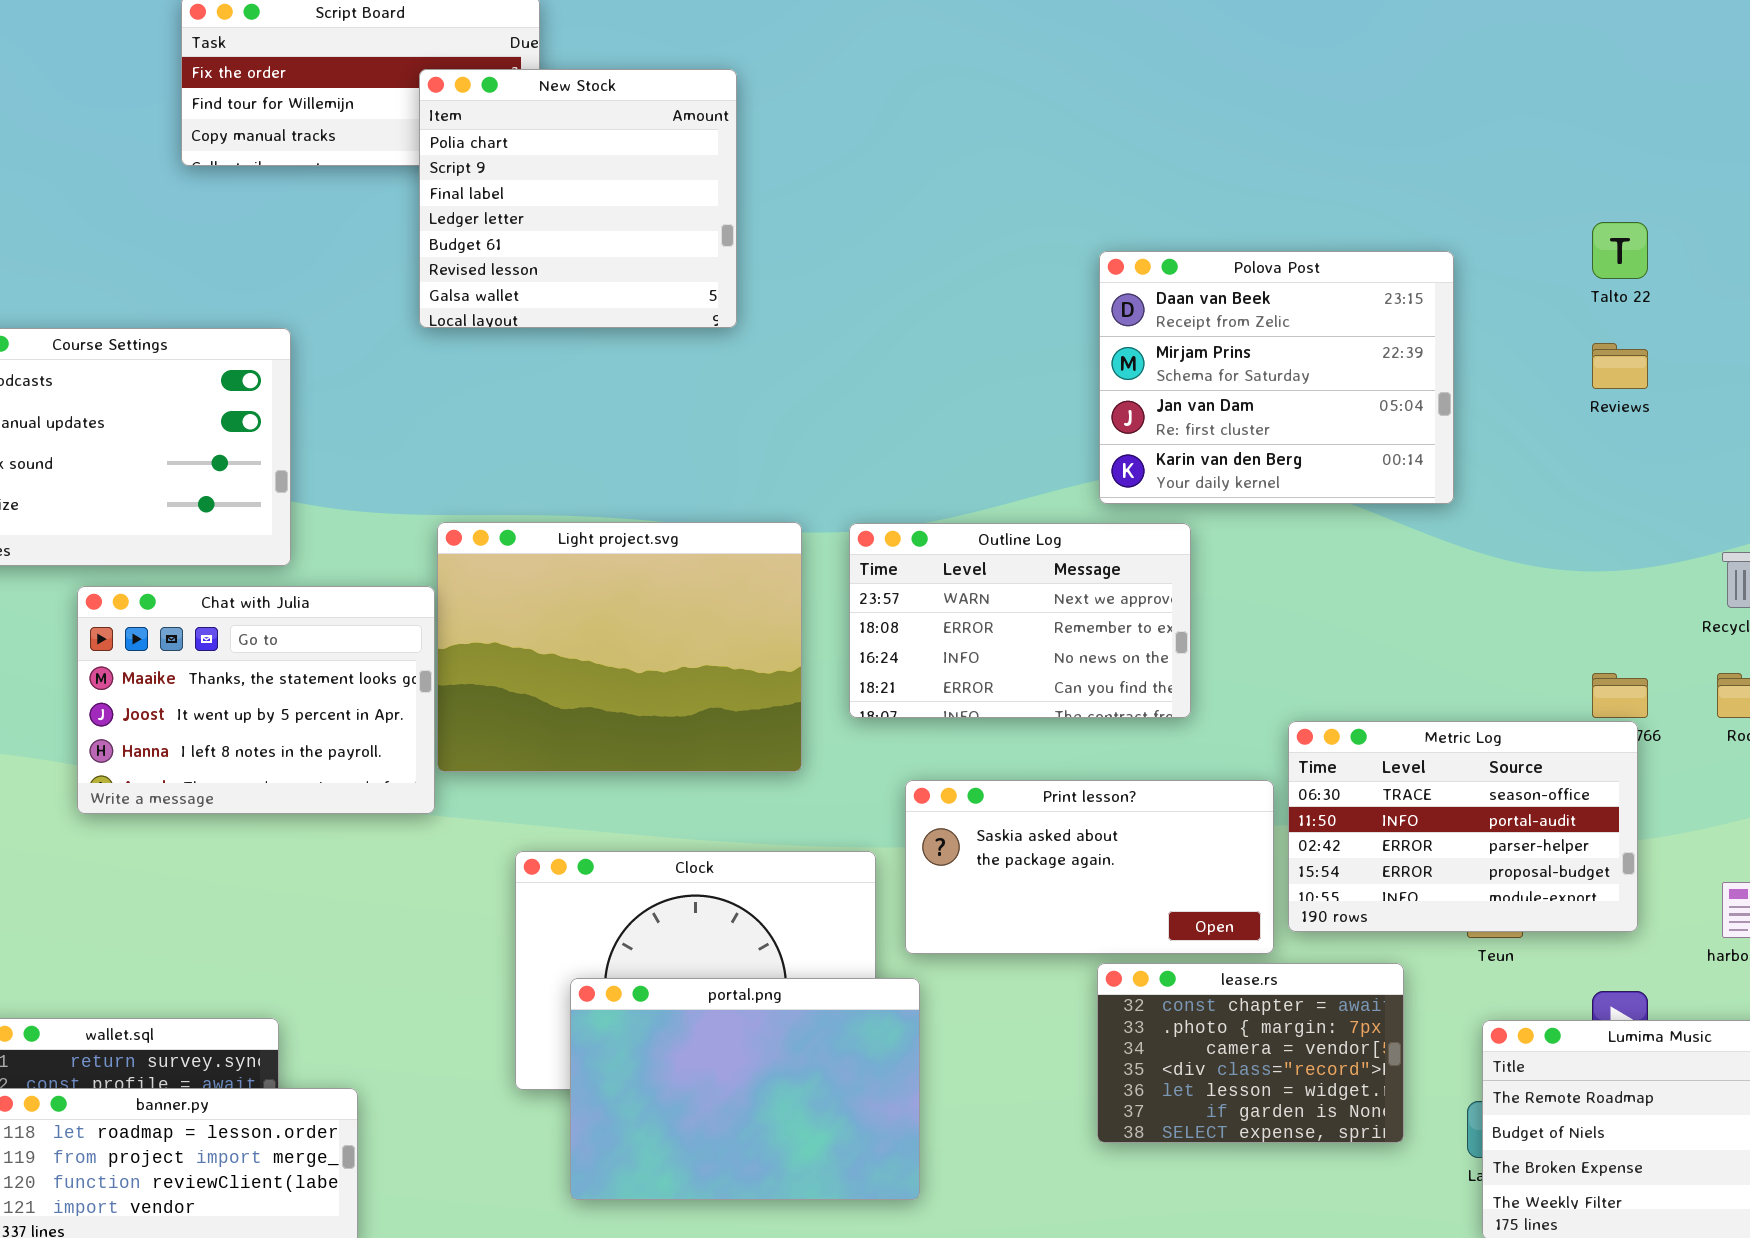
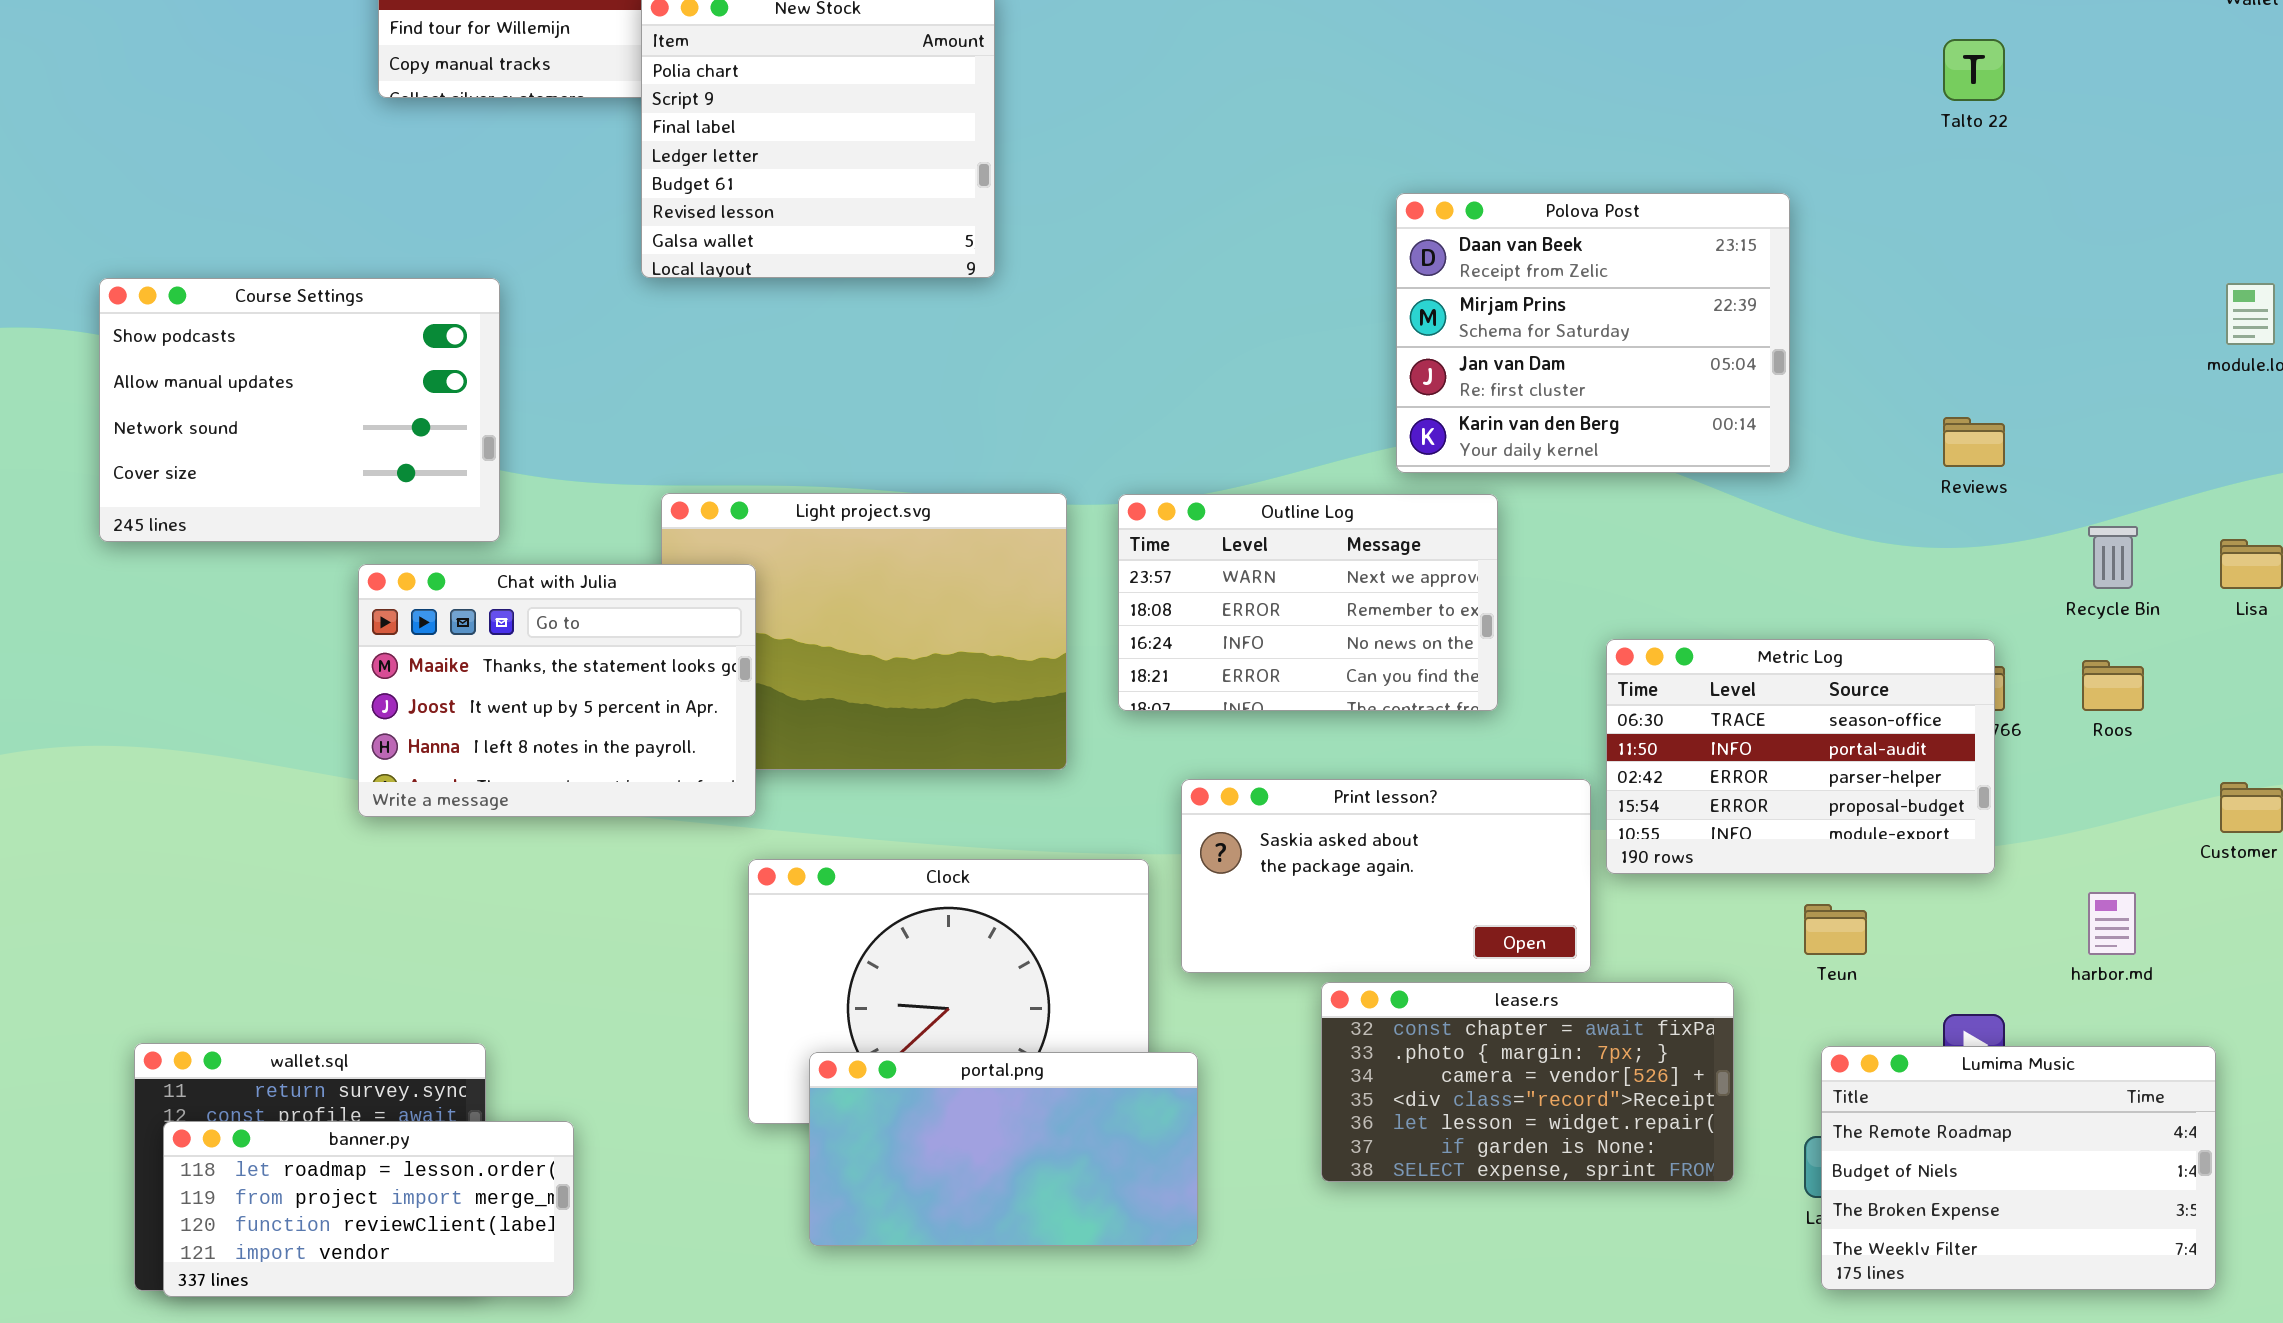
Talto 22: [1592,222,1648,279] -> [1943,39,2005,101], moved
Reviews: [1592,343,1648,389] -> [1943,417,2005,467], moved
Chat with Julia: [77,586,435,814] -> [358,564,756,817], moved
Metric Log: [1288,721,1638,932] -> [1606,639,1995,874], moved
lease.rs: [1097,963,1404,1143] -> [1321,982,1734,1182], resized
portal.png: [570,978,920,1200] -> [809,1052,1198,1246], resized

